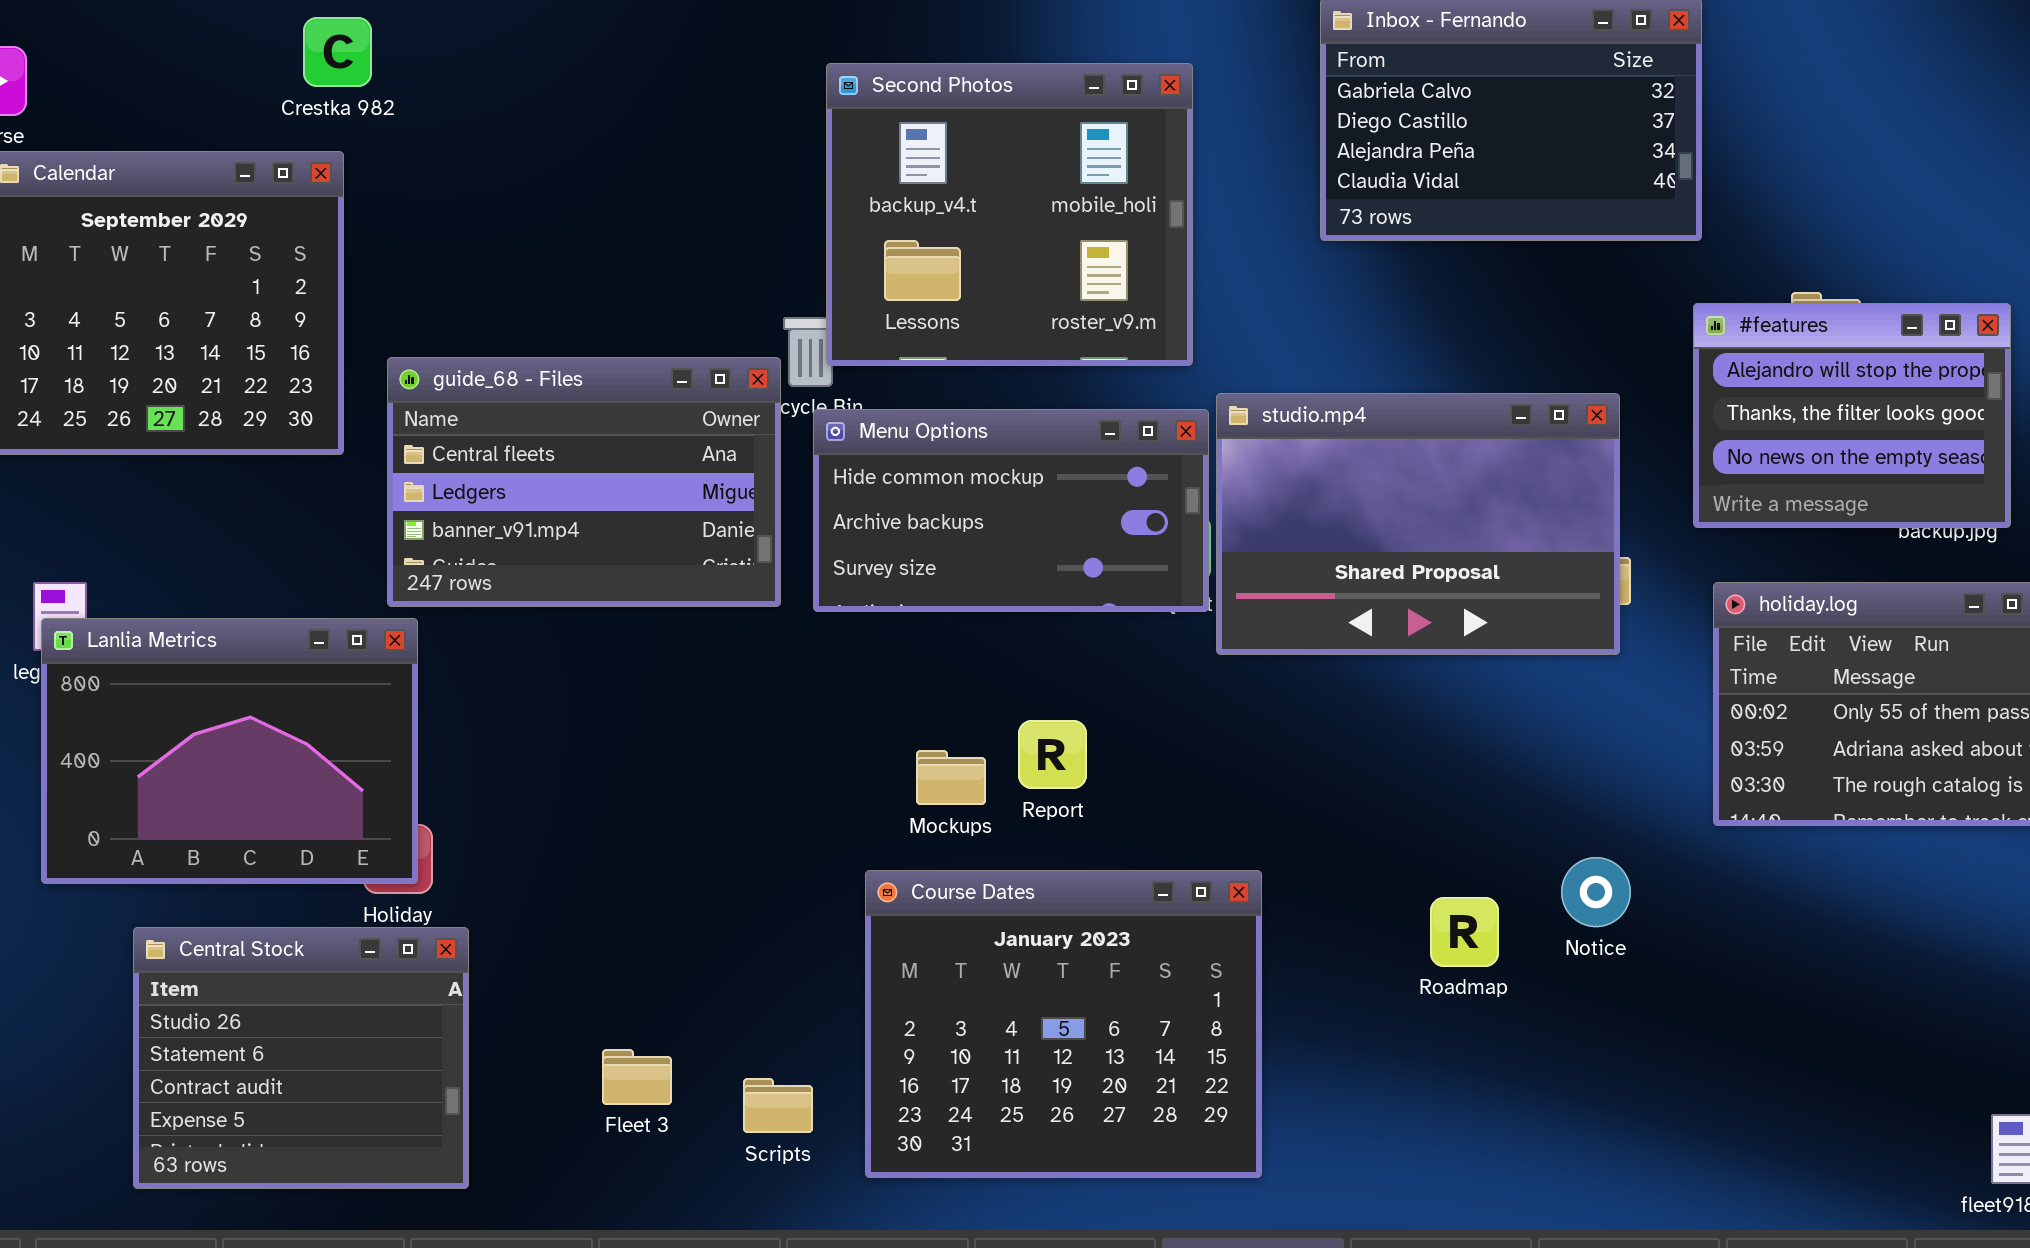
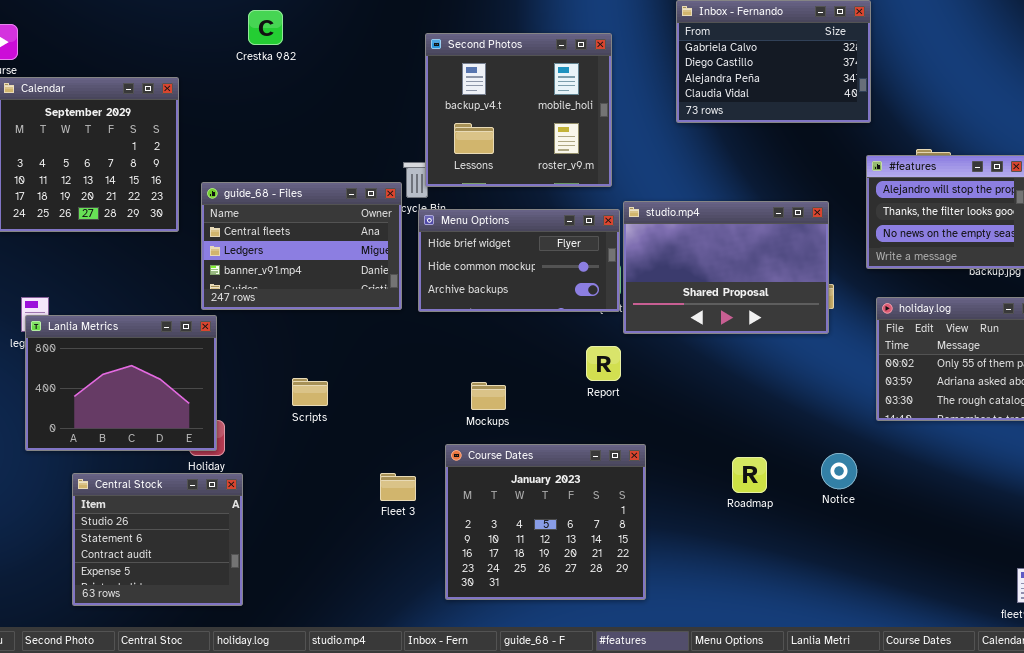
Crestka 982: [303,17,372,87] -> [248,10,283,45], moved
Menu Options: [813,409,1209,612] -> [418,209,620,312], scrolled up 1 row
Report: [1018,720,1087,789] -> [586,346,621,381], moved
Notice: [1561,857,1631,927] -> [821,453,857,489], moved
Fleet 3: [602,1049,672,1105] -> [380,473,416,501], moved
Scripts: [743,1078,813,1133] -> [292,378,328,406], moved

